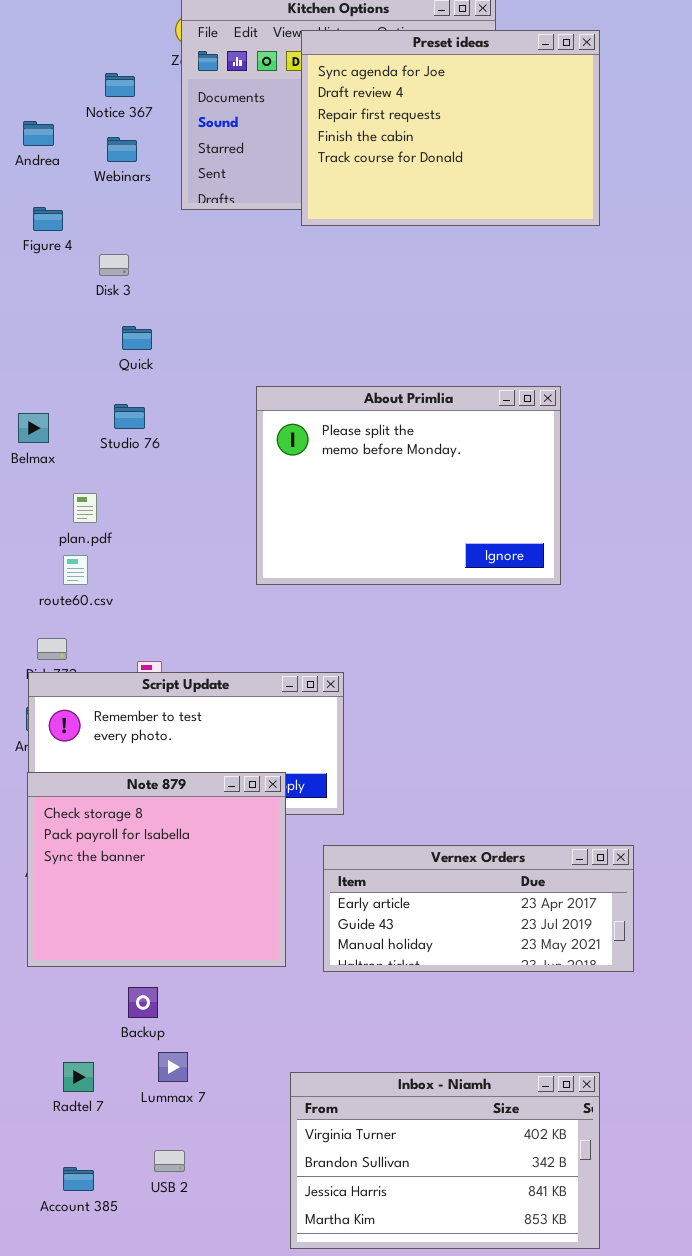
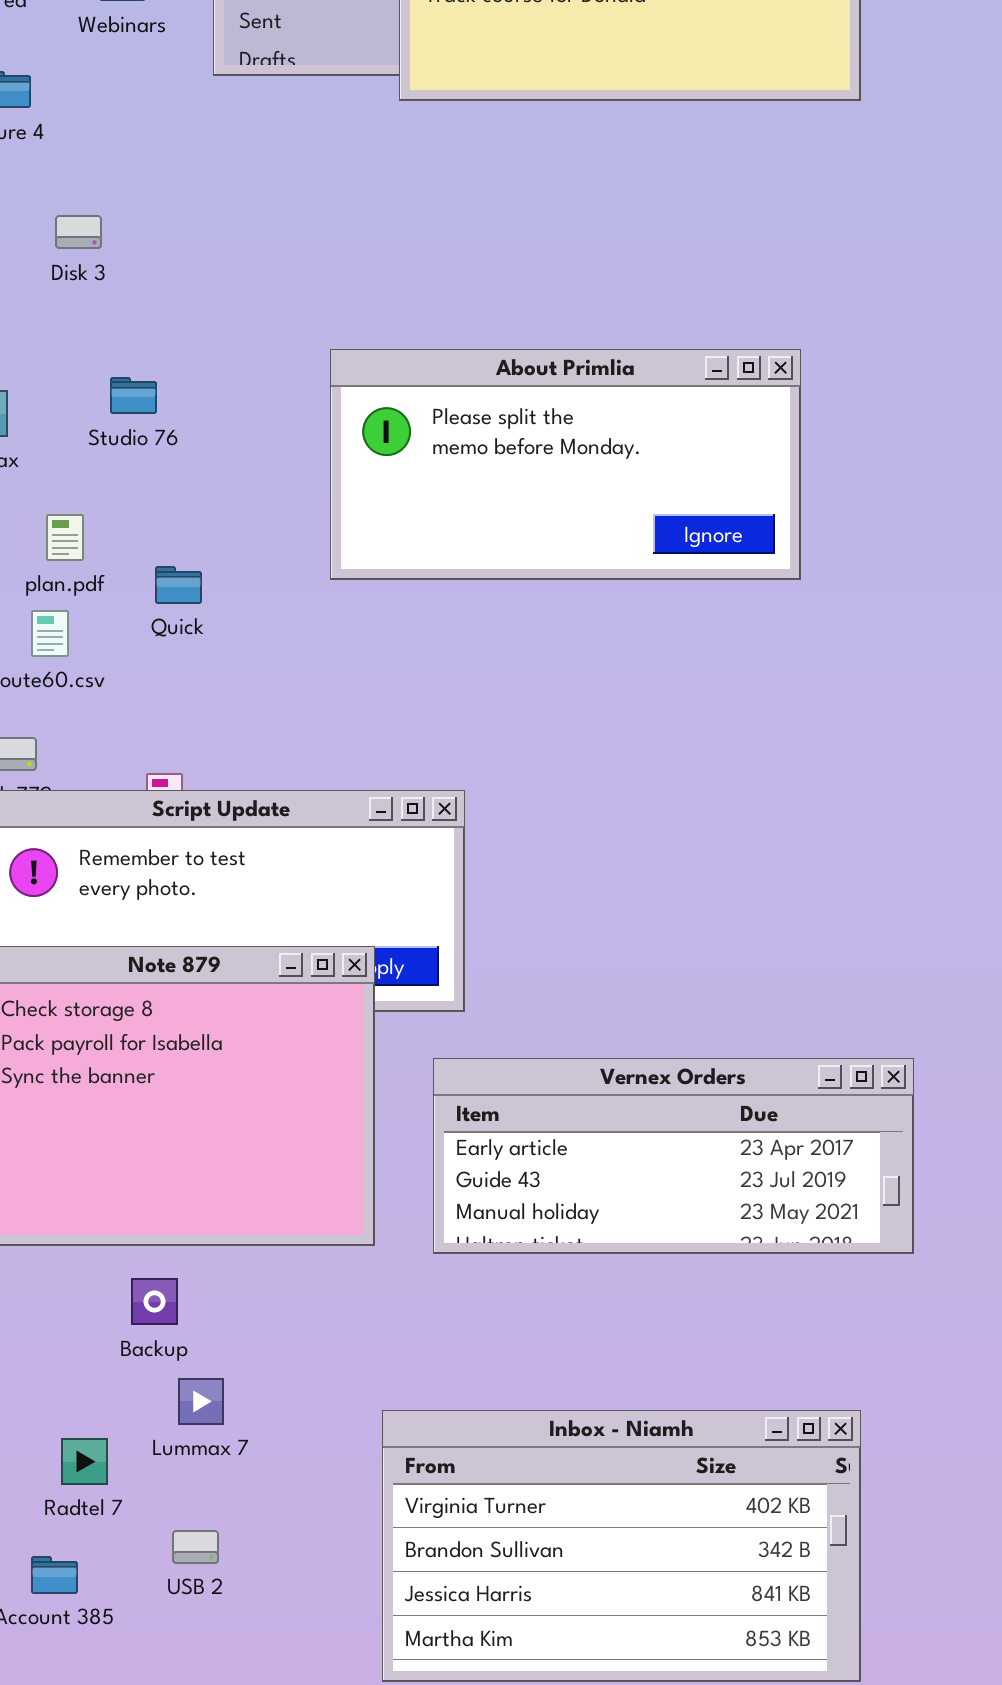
Disk 3: [99,254,129,276] -> [55,215,102,249], moved
Quick: [122,326,152,350] -> [155,566,202,604], moved
About Primlia: [256,386,561,585] -> [330,349,801,580], resized
Radtel 7: [63,1062,94,1092] -> [61,1438,108,1485], moved

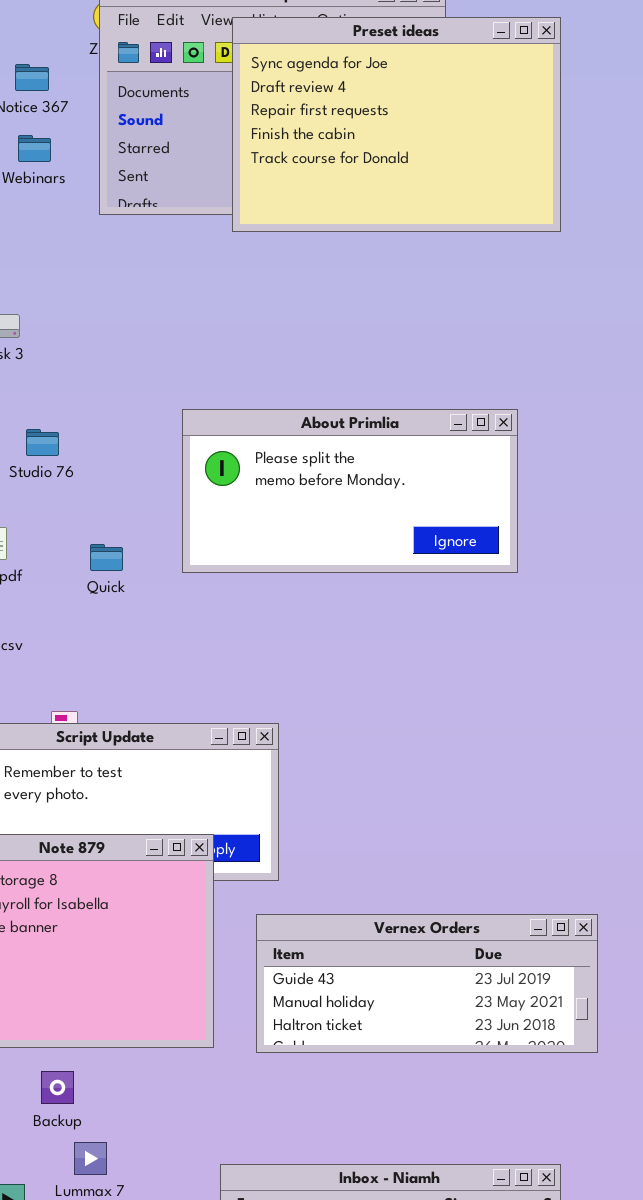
Quick: [155,566,202,604] -> [90,544,123,571], moved
Vernex Orders: [433,1058,914,1254] -> [256,914,598,1053], scrolled down 1 row

